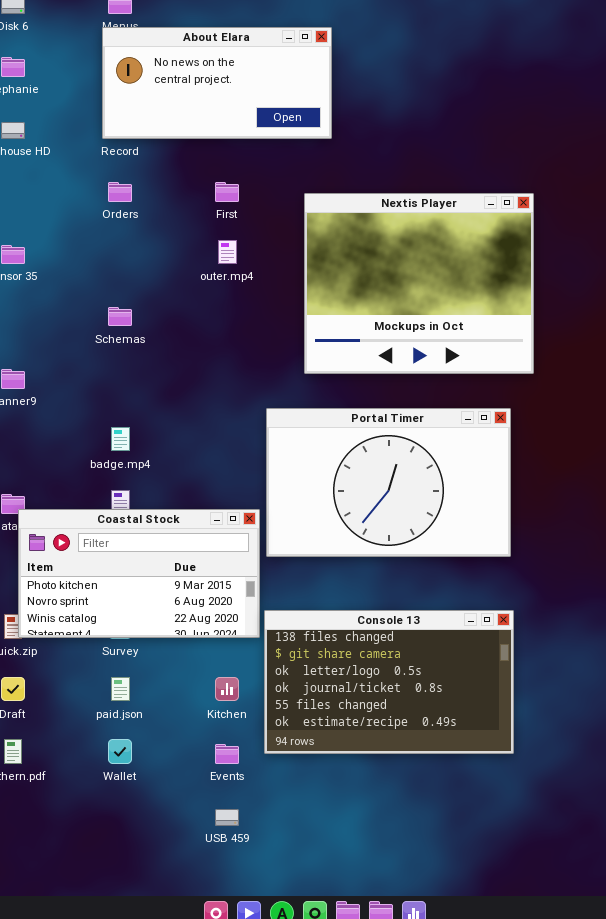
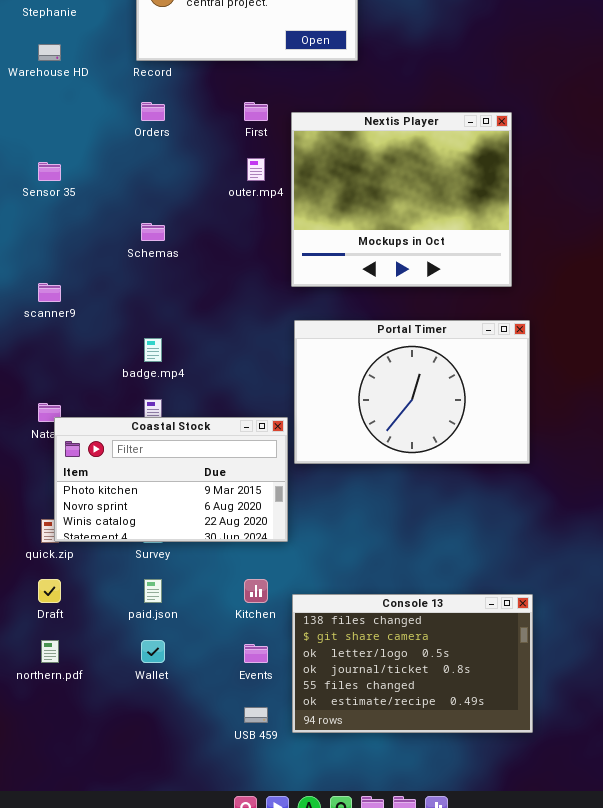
Nextis Player: [304,193,534,374] -> [291,112,512,287], moved
Console 13: [264,610,514,754] -> [292,594,533,733], moved

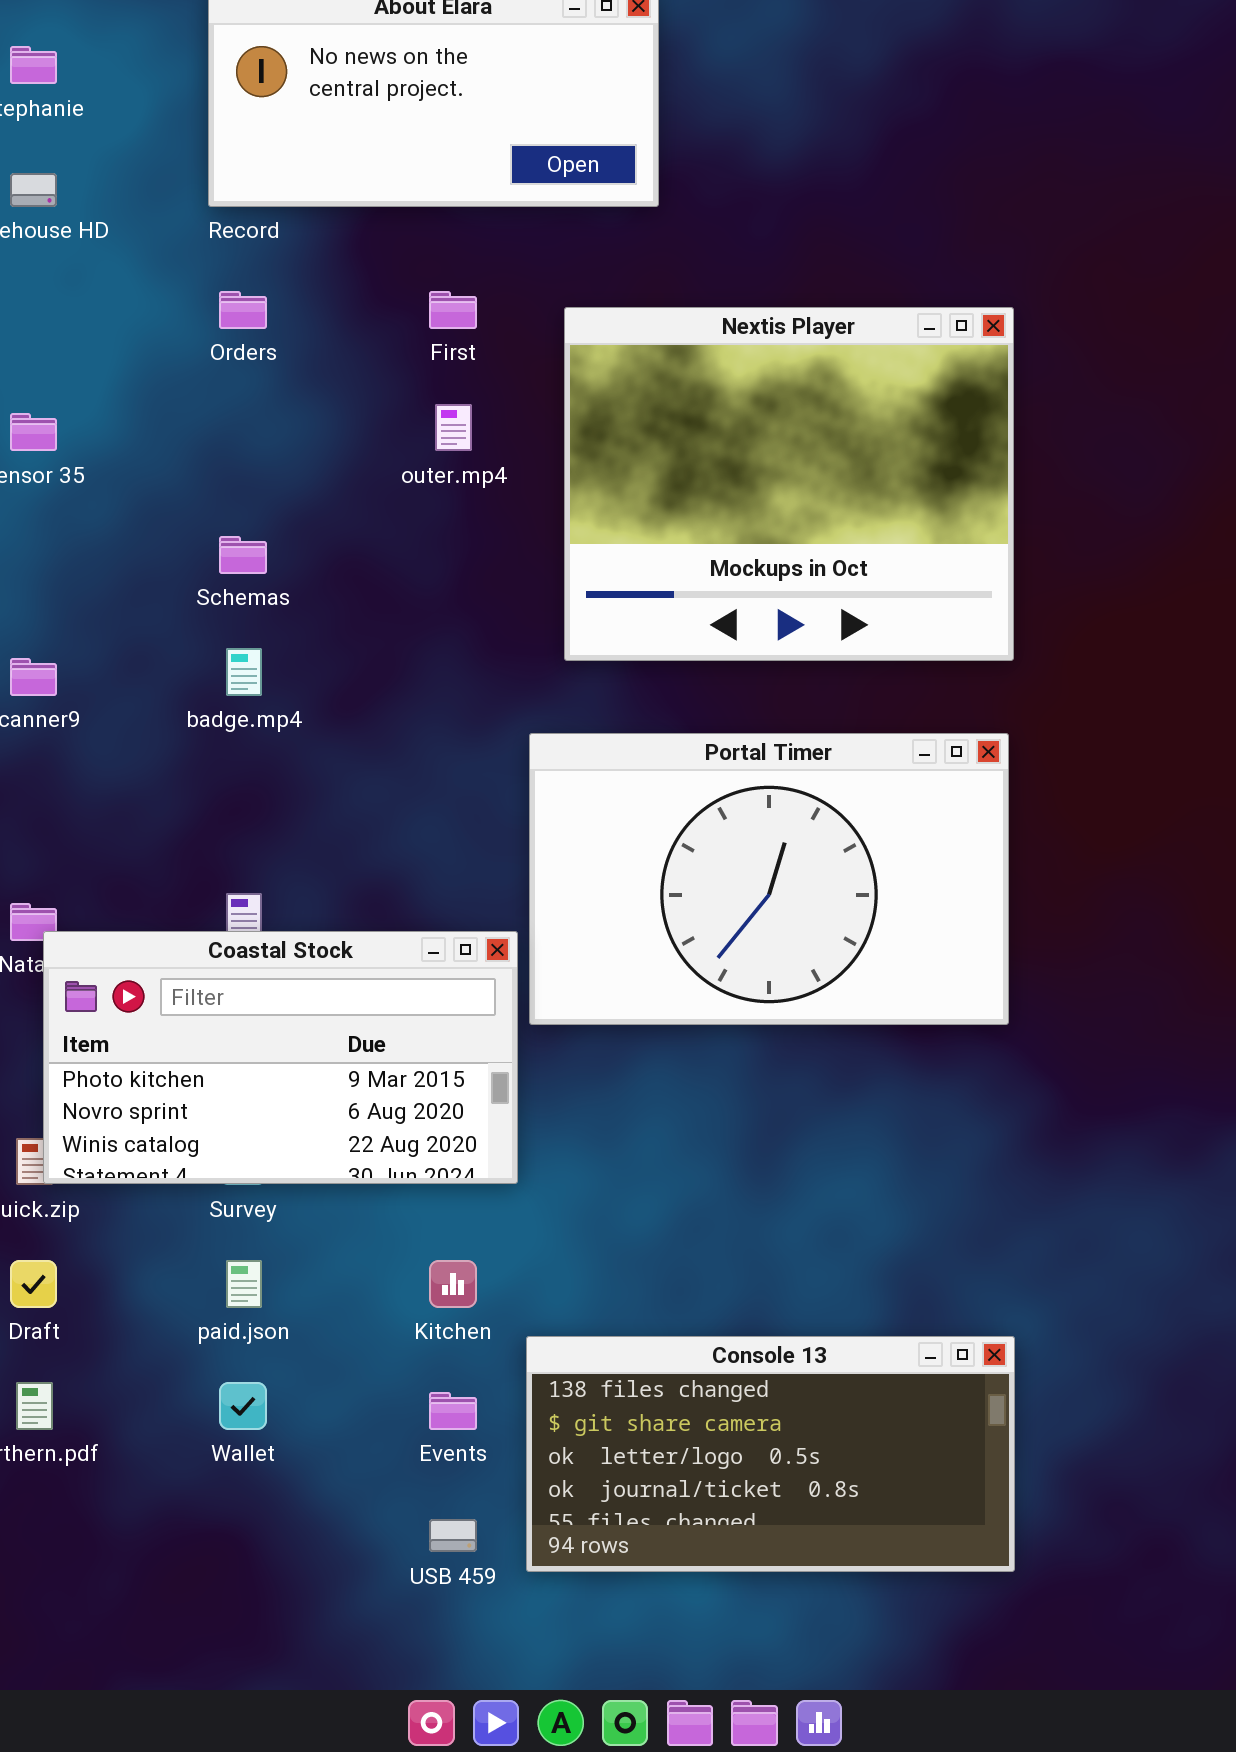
Nextis Player: [291,112,512,287] -> [564,307,1014,661], moved
badge.mp4: [144,338,162,362] -> [226,648,262,696], moved
Console 13: [292,594,533,733] -> [526,1336,1015,1572], resized

